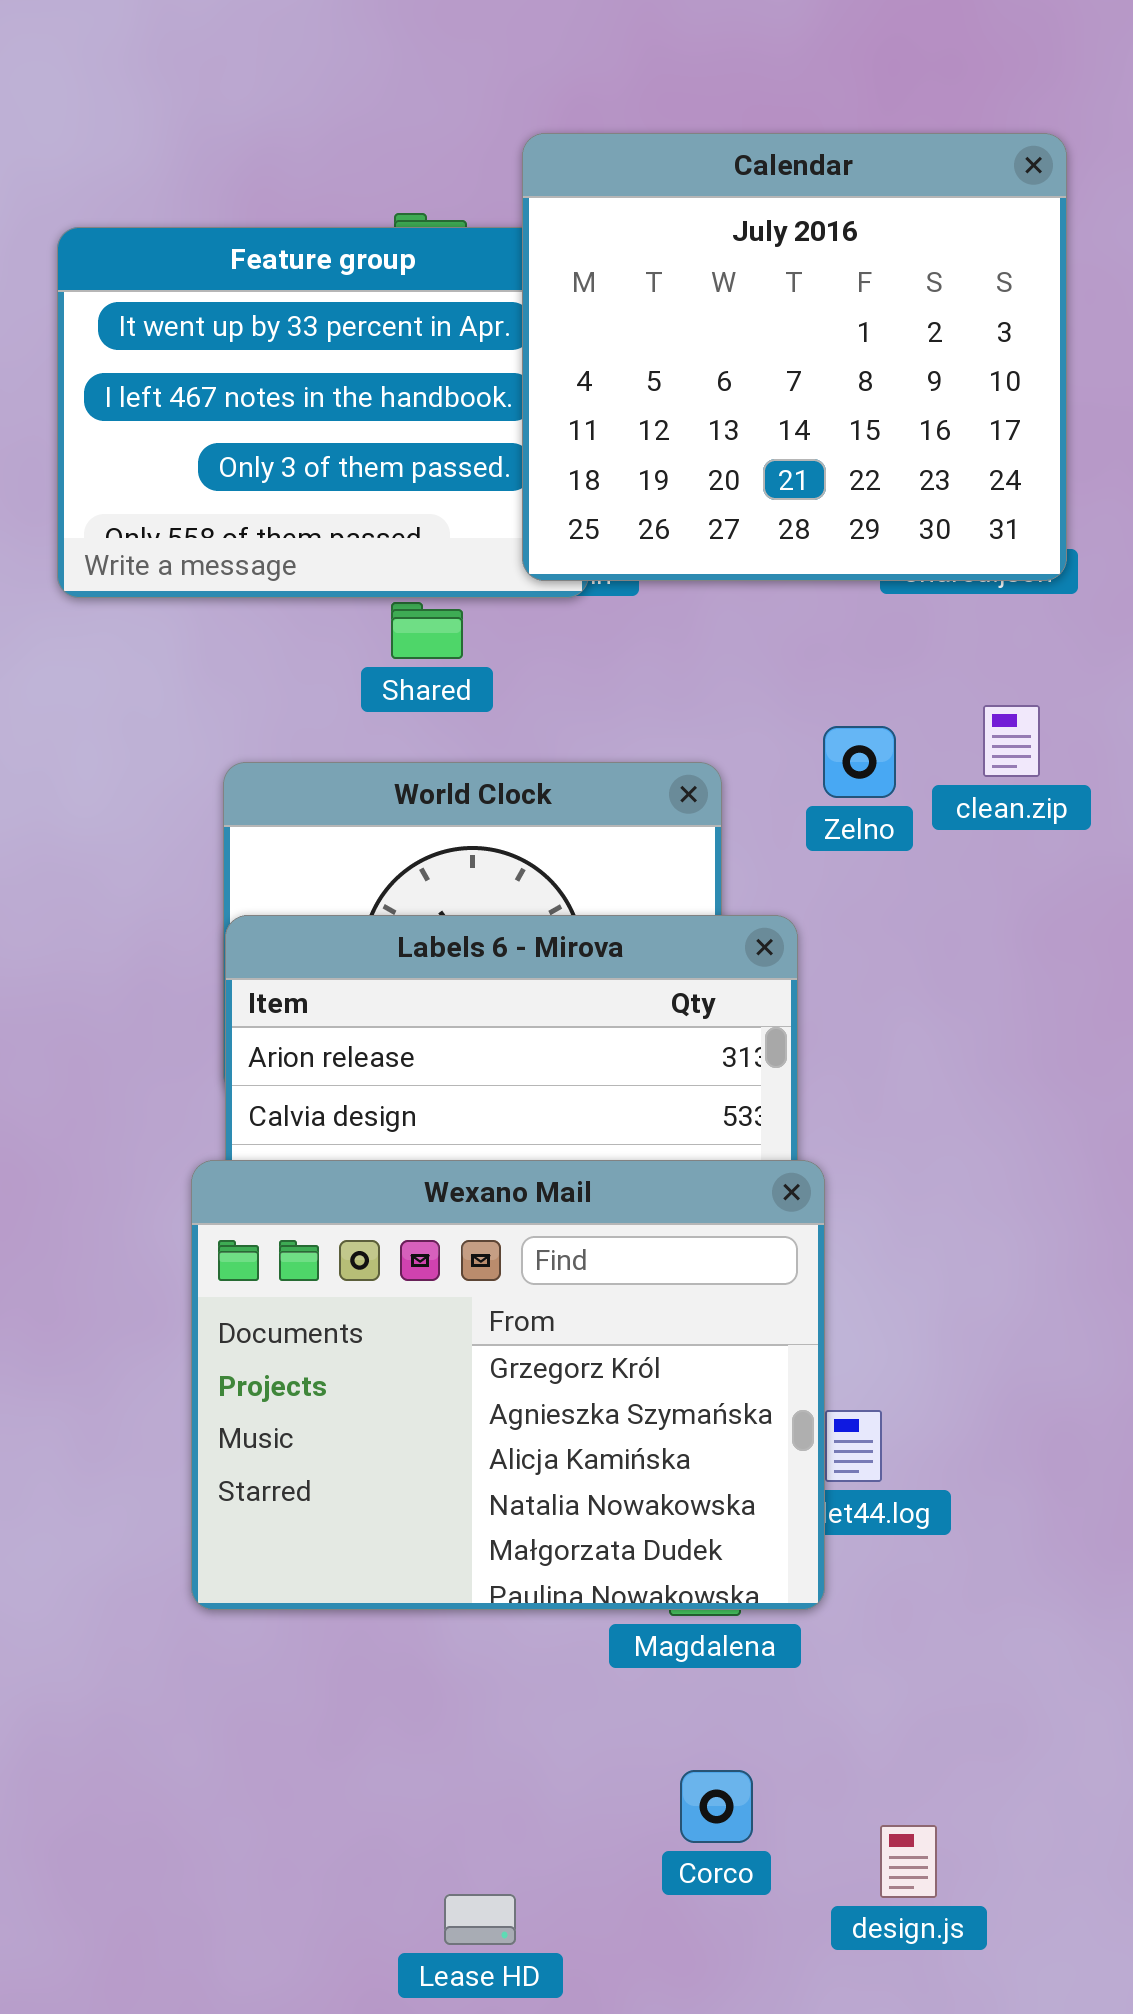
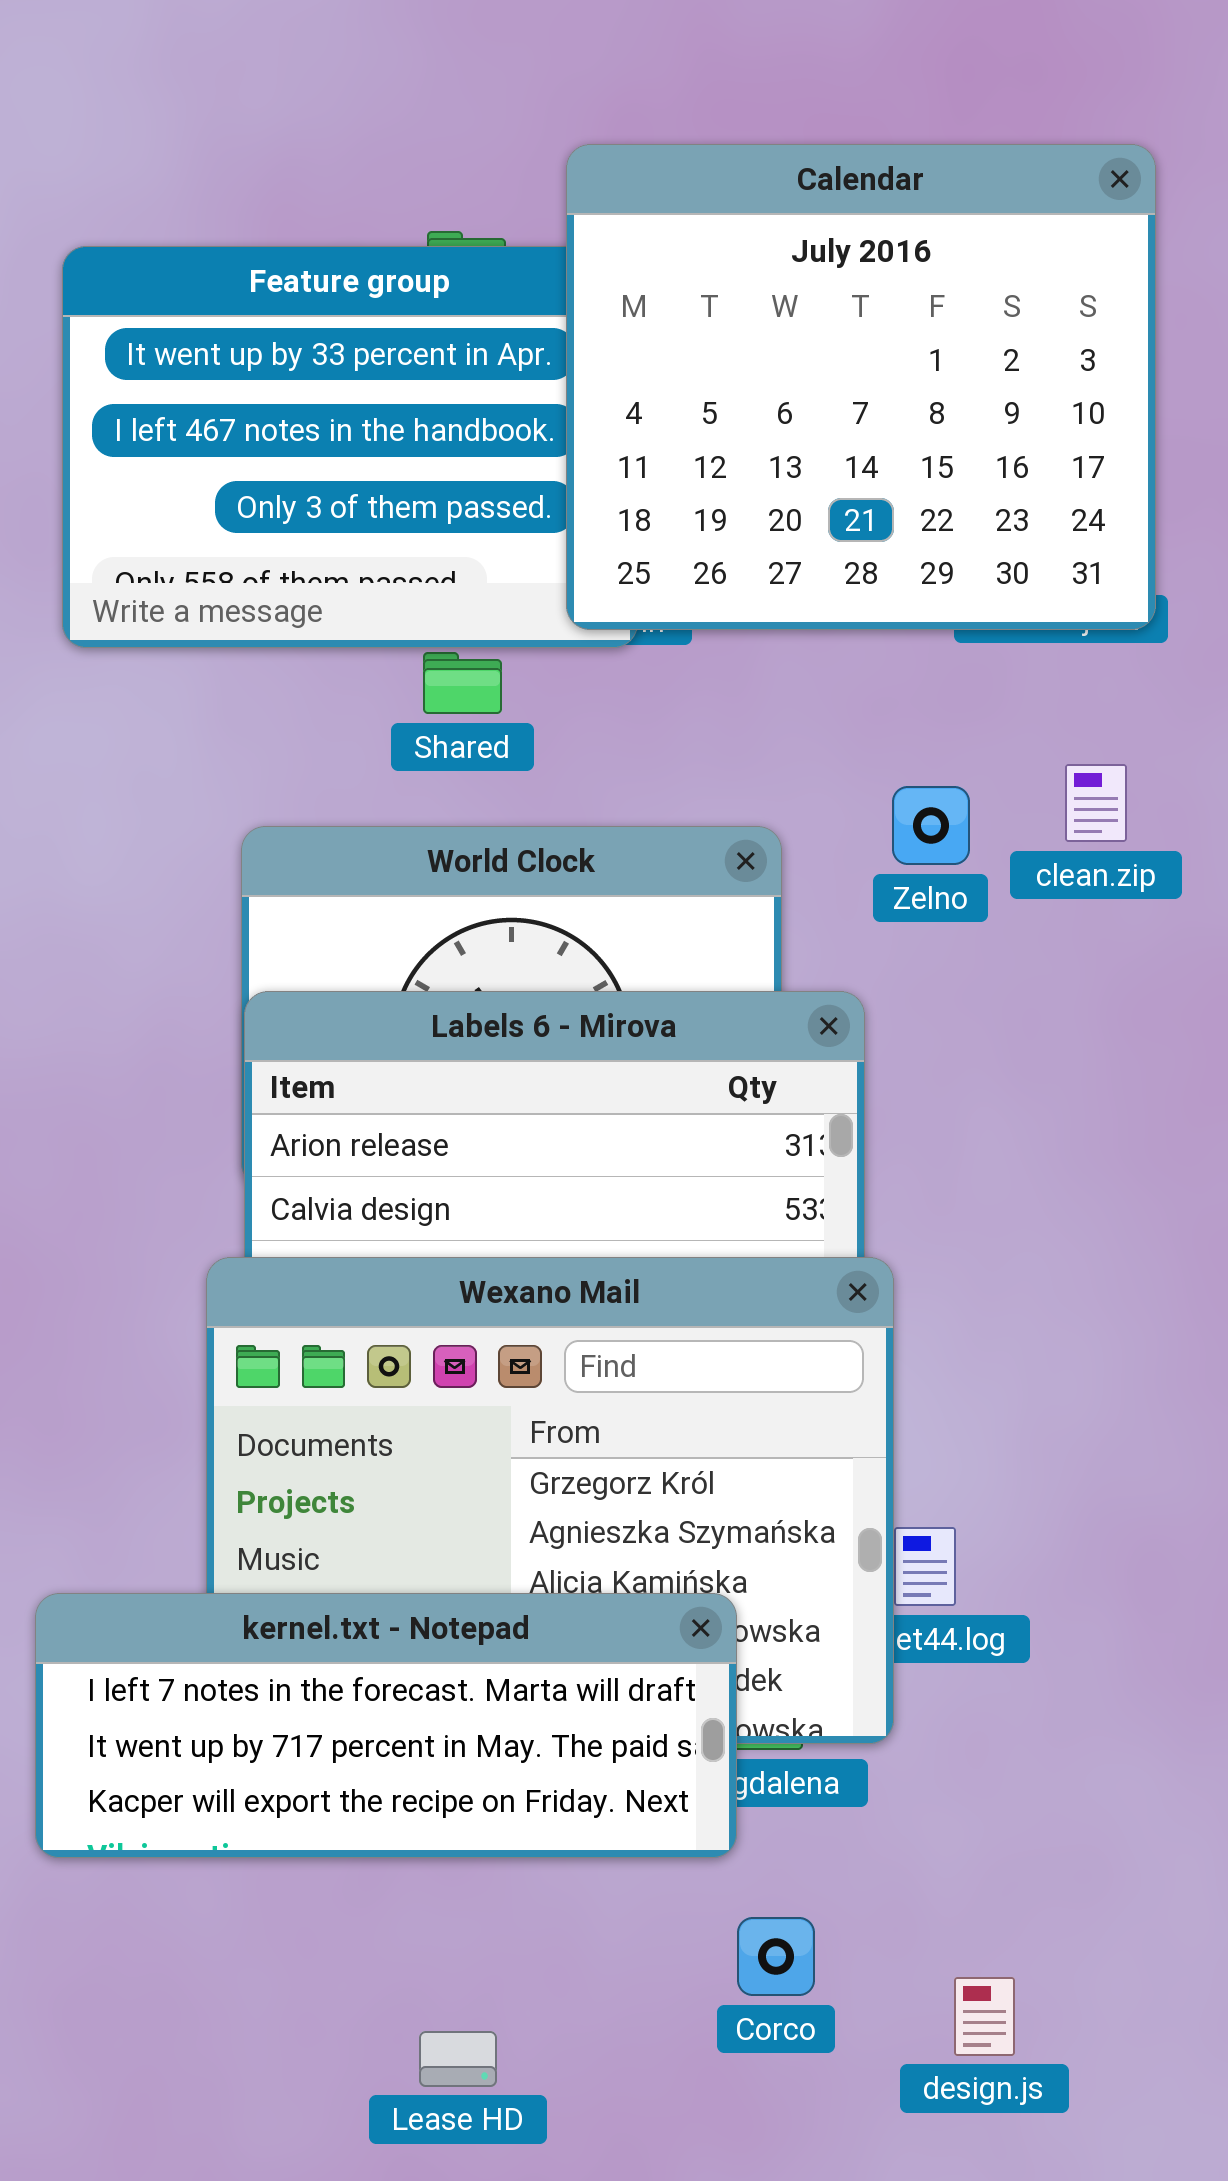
kernel.txt - Notepad: none -> [35,1593,737,1858], opened
Lease HD: [444,1894,516,1945] -> [419,2031,497,2087], moved

